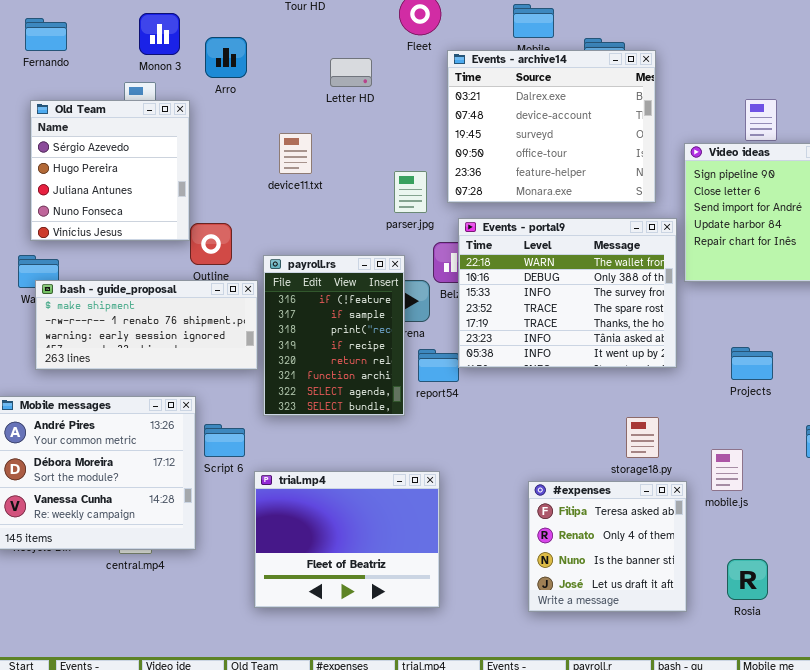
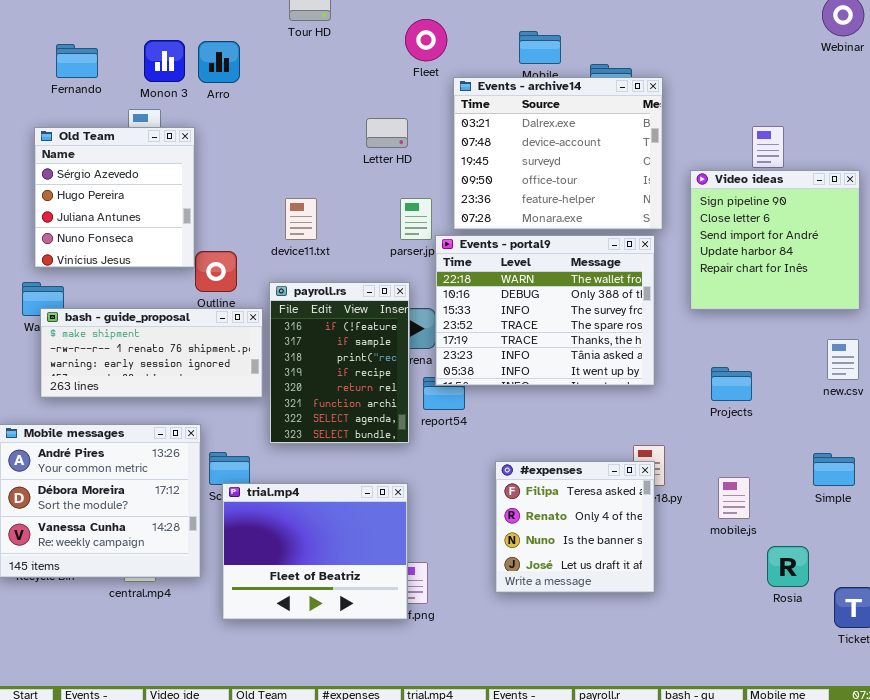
Fernando: [25,18,67,51] -> [56,44,98,78], moved
Arro: [205,37,247,78] -> [198,41,240,83], moved
Letter HD: [330,58,372,87] -> [366,118,408,148], moved
device11.txt: [279,133,312,174] -> [285,198,317,240], moved
Events - portal9: [458,218,677,368] -> [435,235,655,386], moved
Projects: [731,347,773,380] -> [711,367,752,401], moved
trial.mp4: [254,471,440,608] -> [222,483,408,620], moved
#expenses: [528,481,687,612] -> [495,461,655,593], moved
Rosia: [727,559,768,600] -> [767,546,809,587], moved

